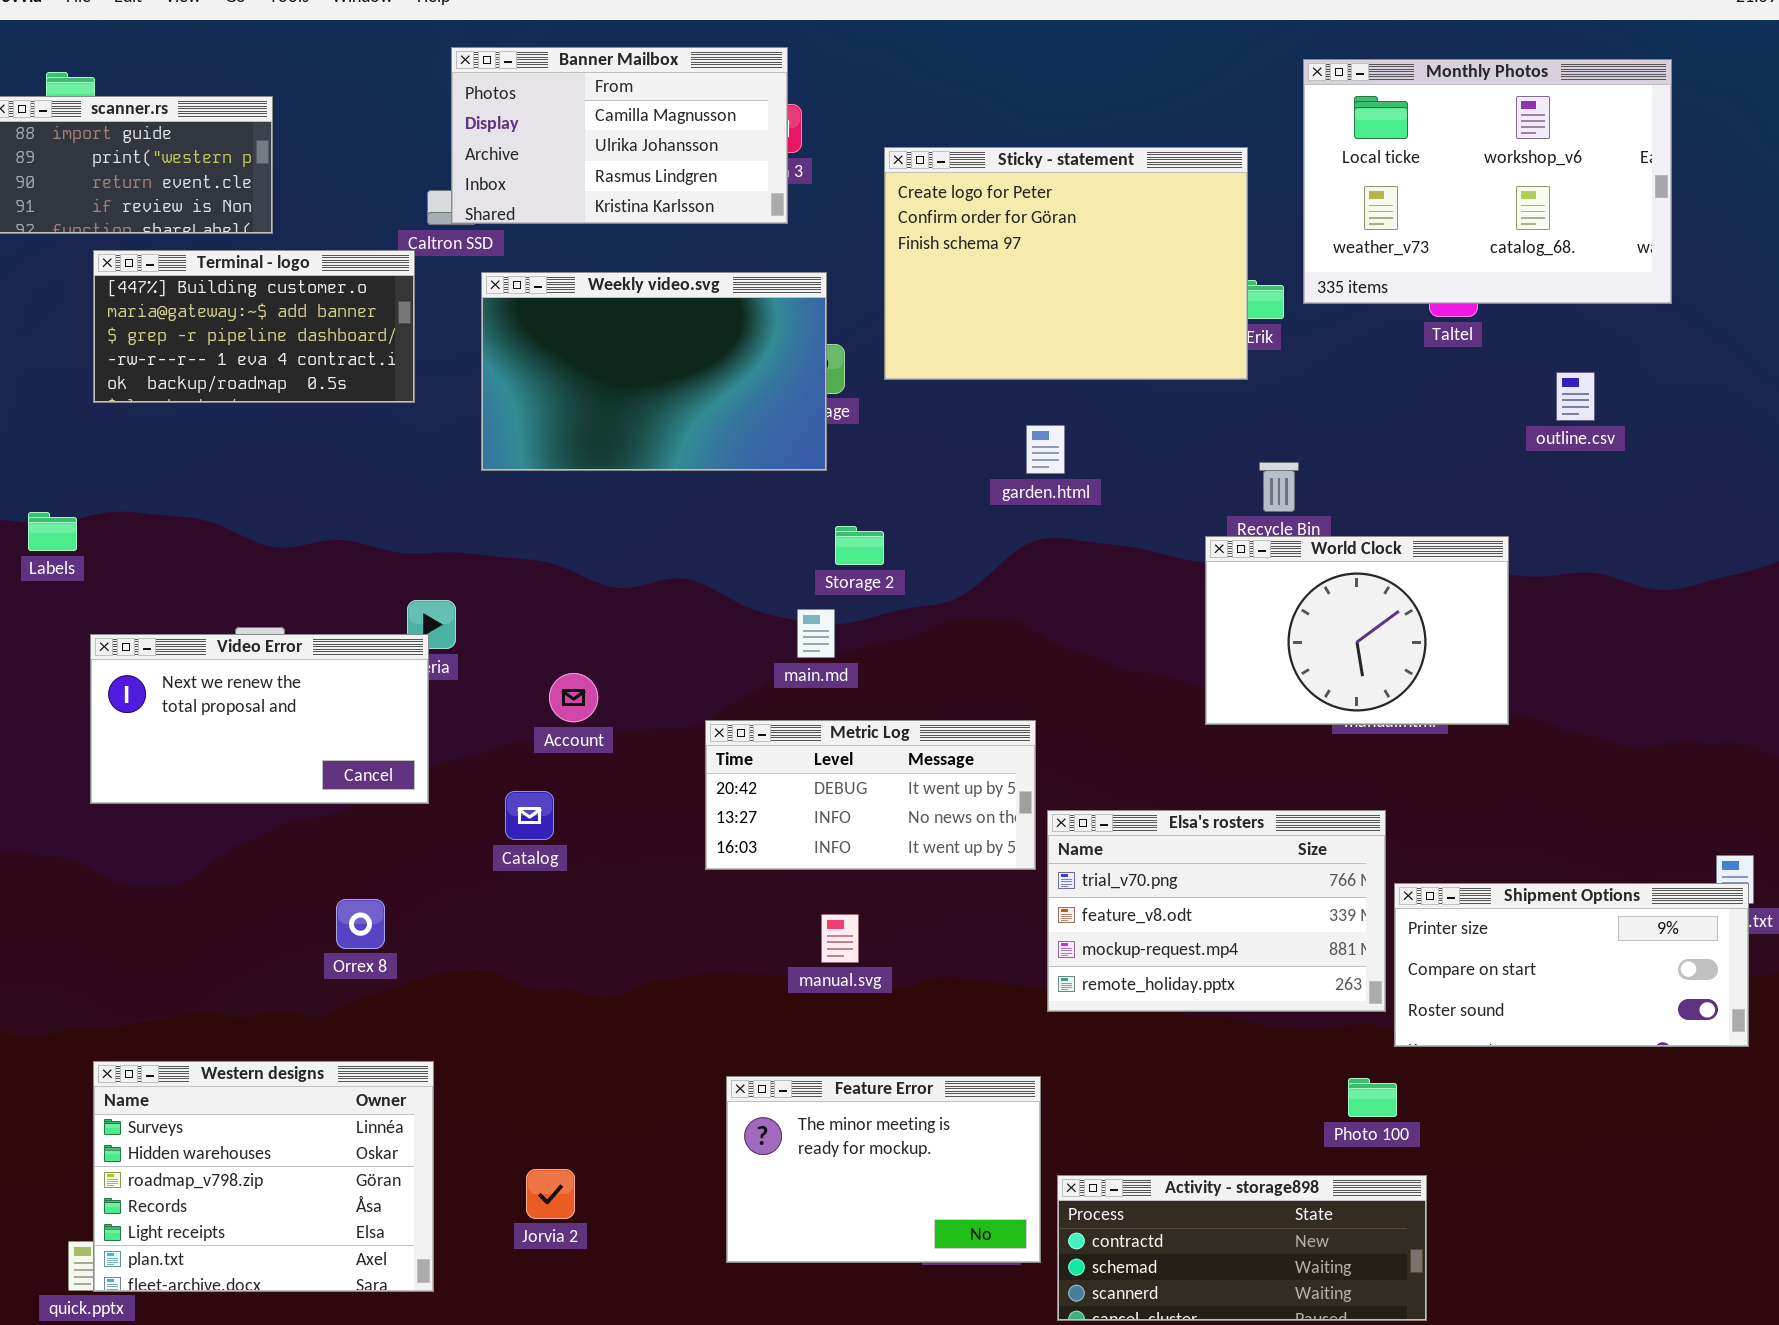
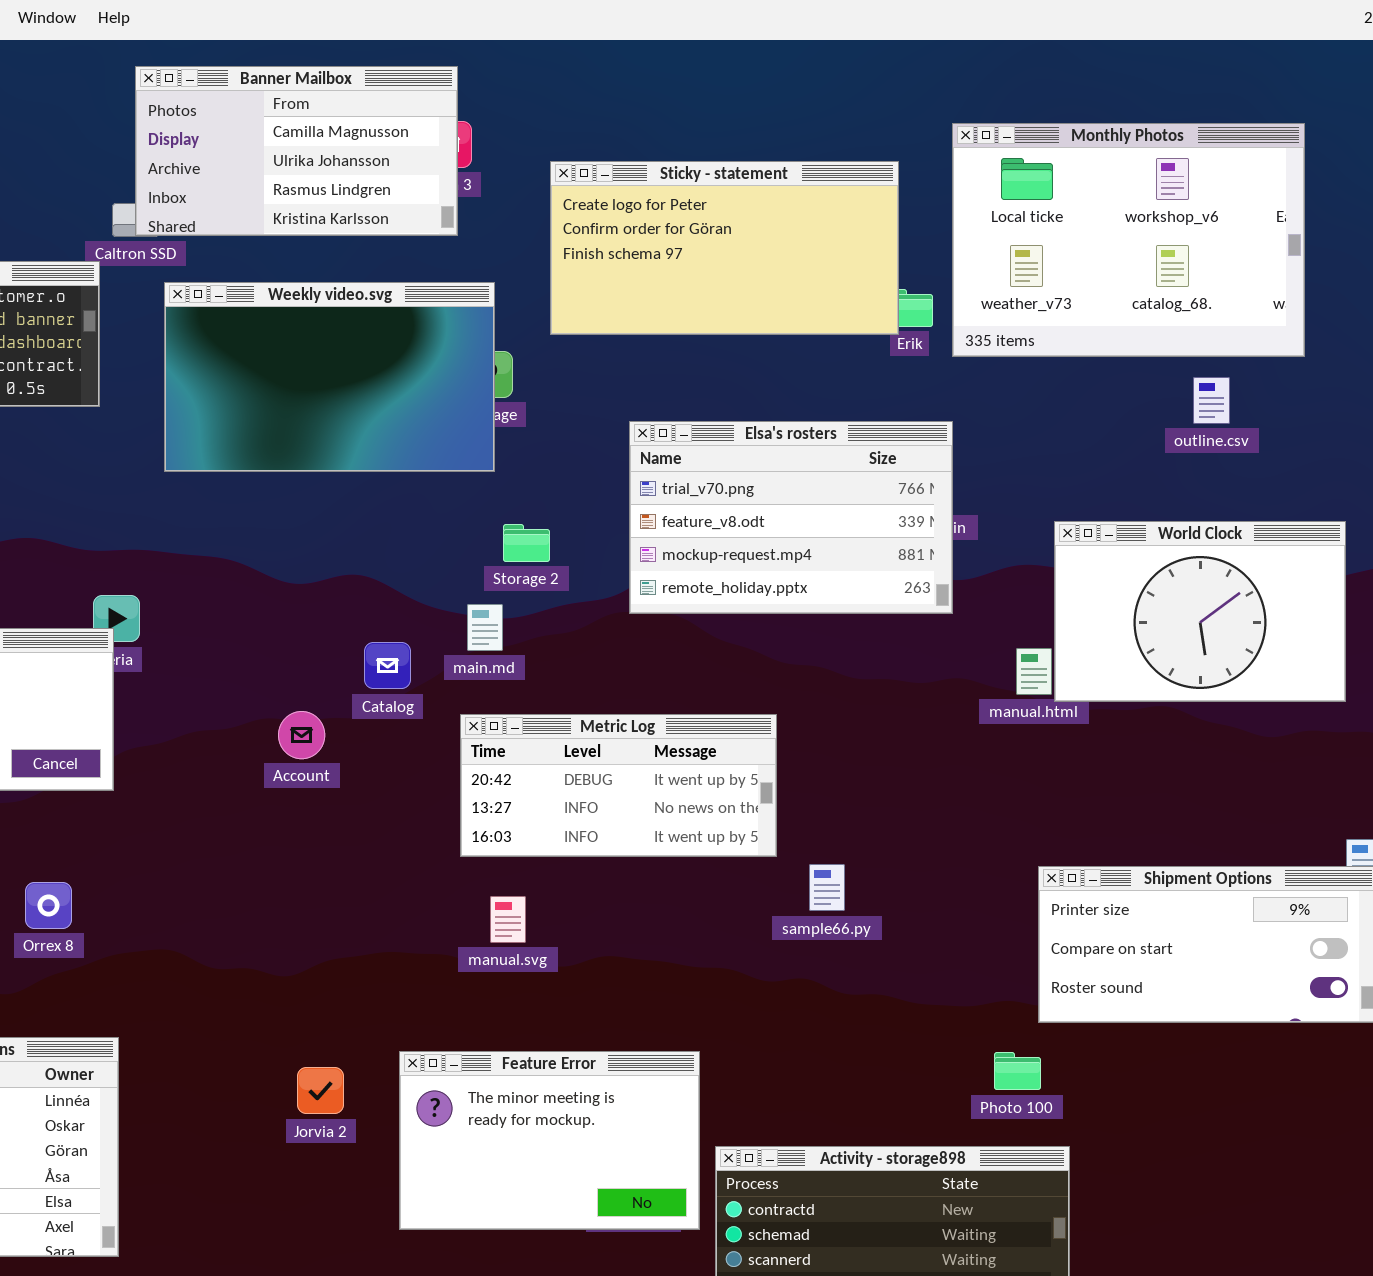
Monthly Photos: [1303,59,1672,304] -> [952,123,1305,357], moved
Sticky - statement: [884,147,1248,380] -> [550,161,899,335], resized
World Clock: [1205,536,1509,725] -> [1054,521,1346,702], moved
Account: [549,673,598,722] -> [278,711,325,759], moved
Metric Log: [705,720,1036,870] -> [460,714,777,857], moved
Catalog: [505,791,554,840] -> [364,642,411,689], moved
Elsa's rosters: [1047,810,1386,1012] -> [629,421,953,614], moved
Jorvia 2: [526,1169,575,1219] -> [297,1067,344,1114], moved

